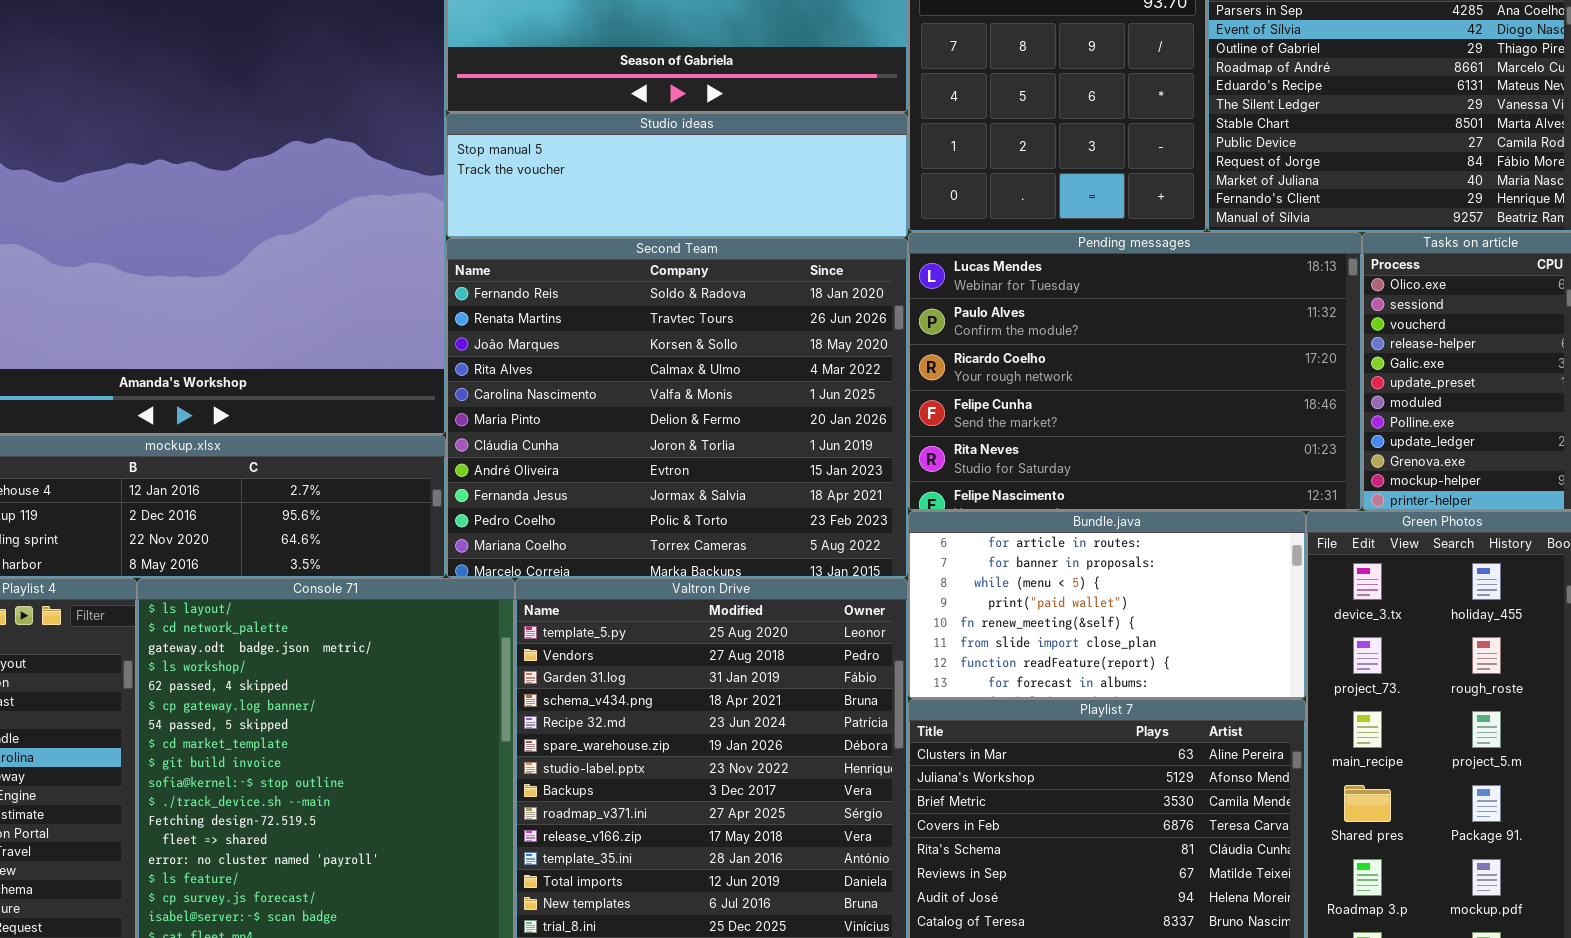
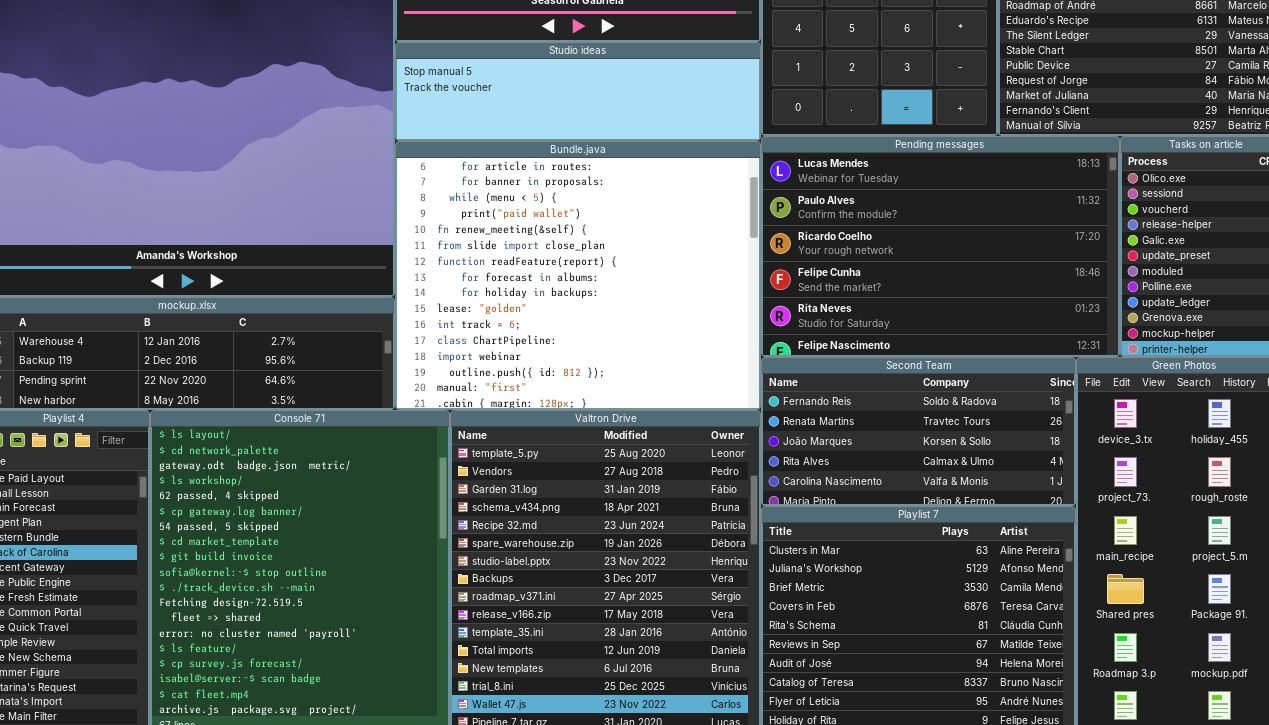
Second Team: [446,238,908,578] -> [761,357,1076,506], moved, resized
Bundle.java: [908,511,1306,699] -> [395,141,761,410], moved, resized

